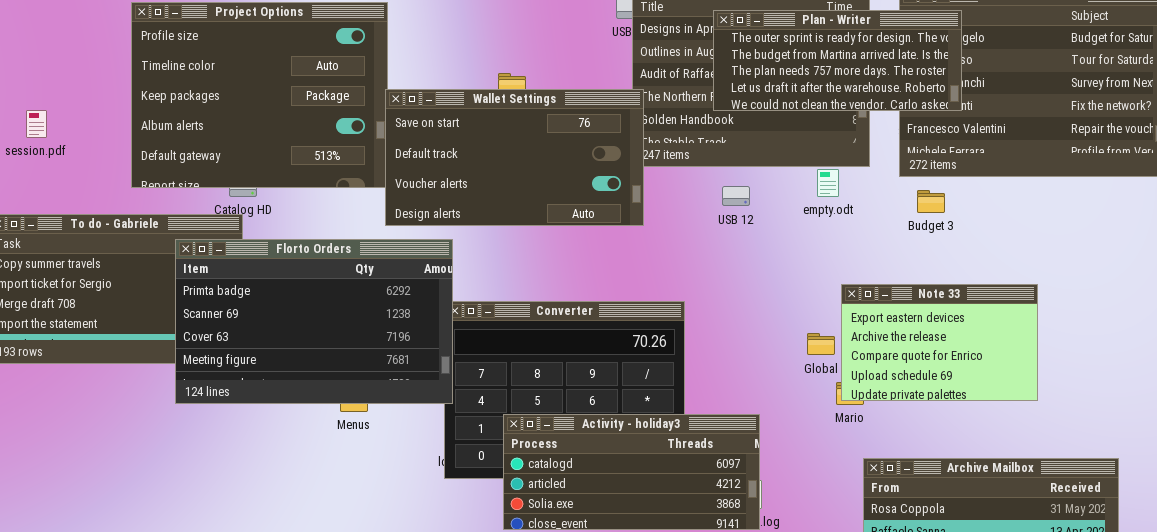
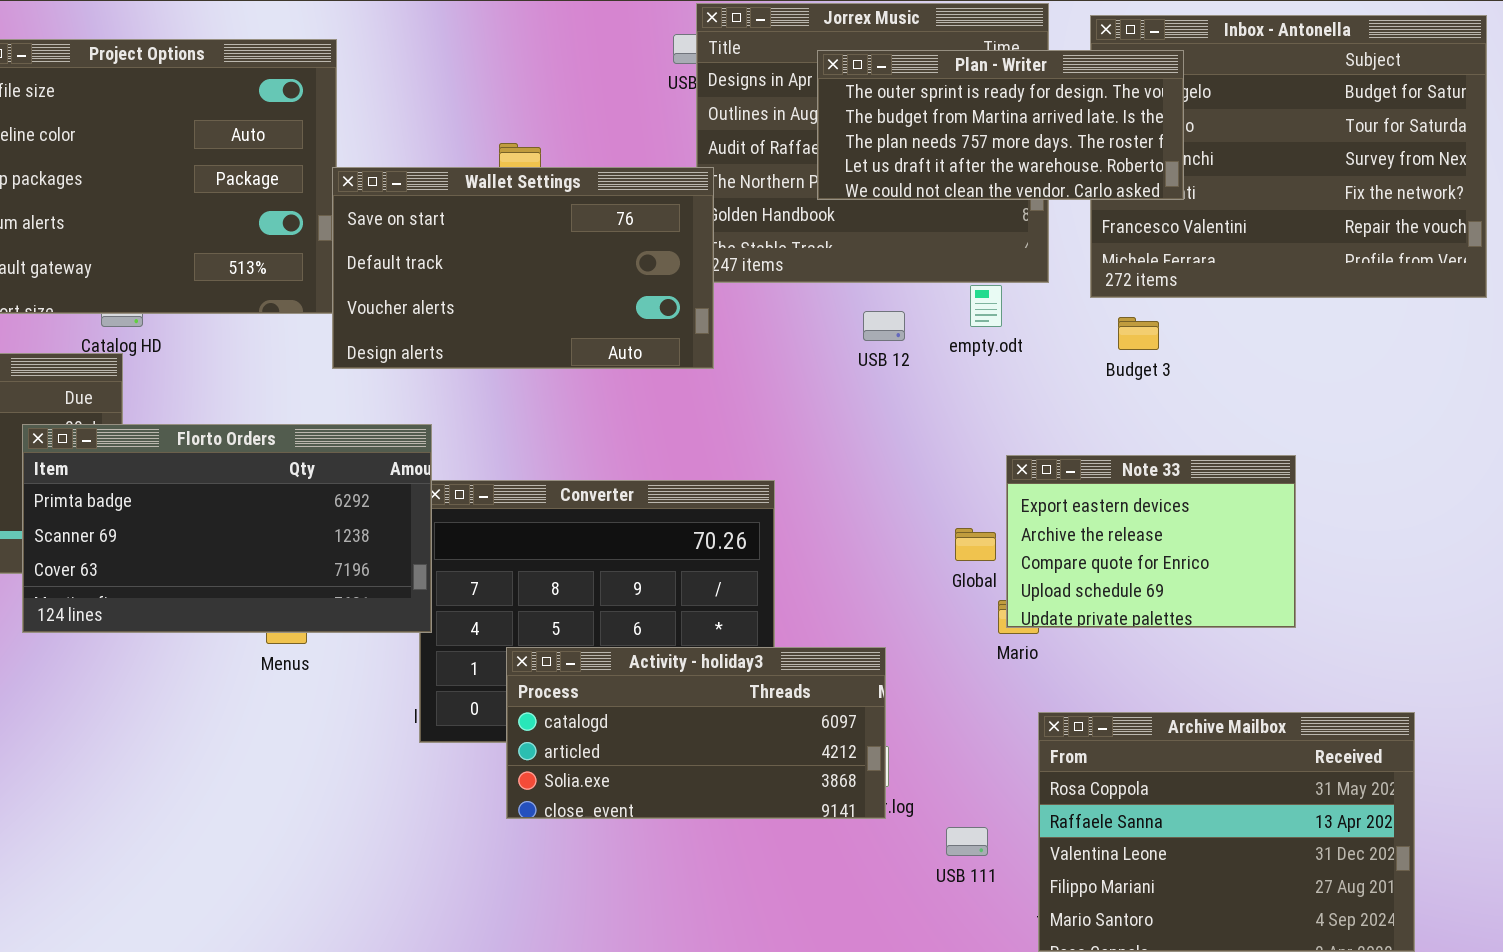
USB 12: [722,186,750,206] -> [863,311,905,341], moved
Florto Orders: [175,239,453,404] -> [22,424,432,633], resized

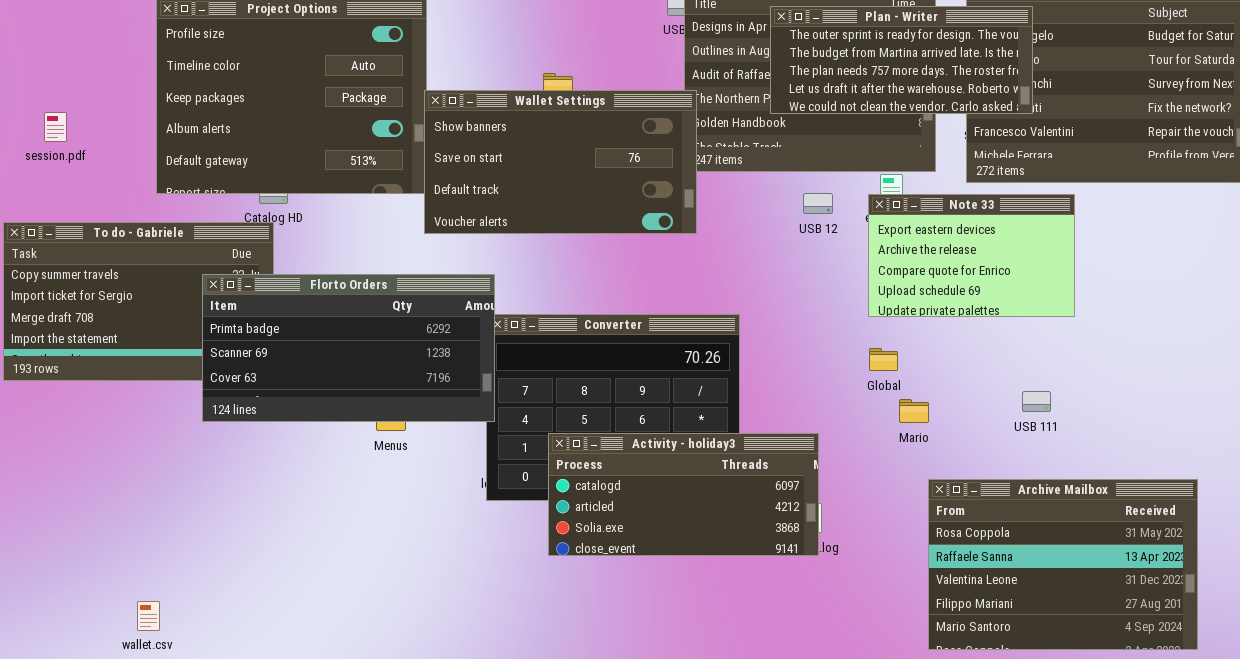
Wallet Settings: [332,167,714,369] -> [424,90,697,234], scrolled up 1 row
Note 33: [1006,455,1296,628] -> [868,194,1075,317], moved
USB 111: [946,827,988,856] -> [1022,391,1051,412], moved

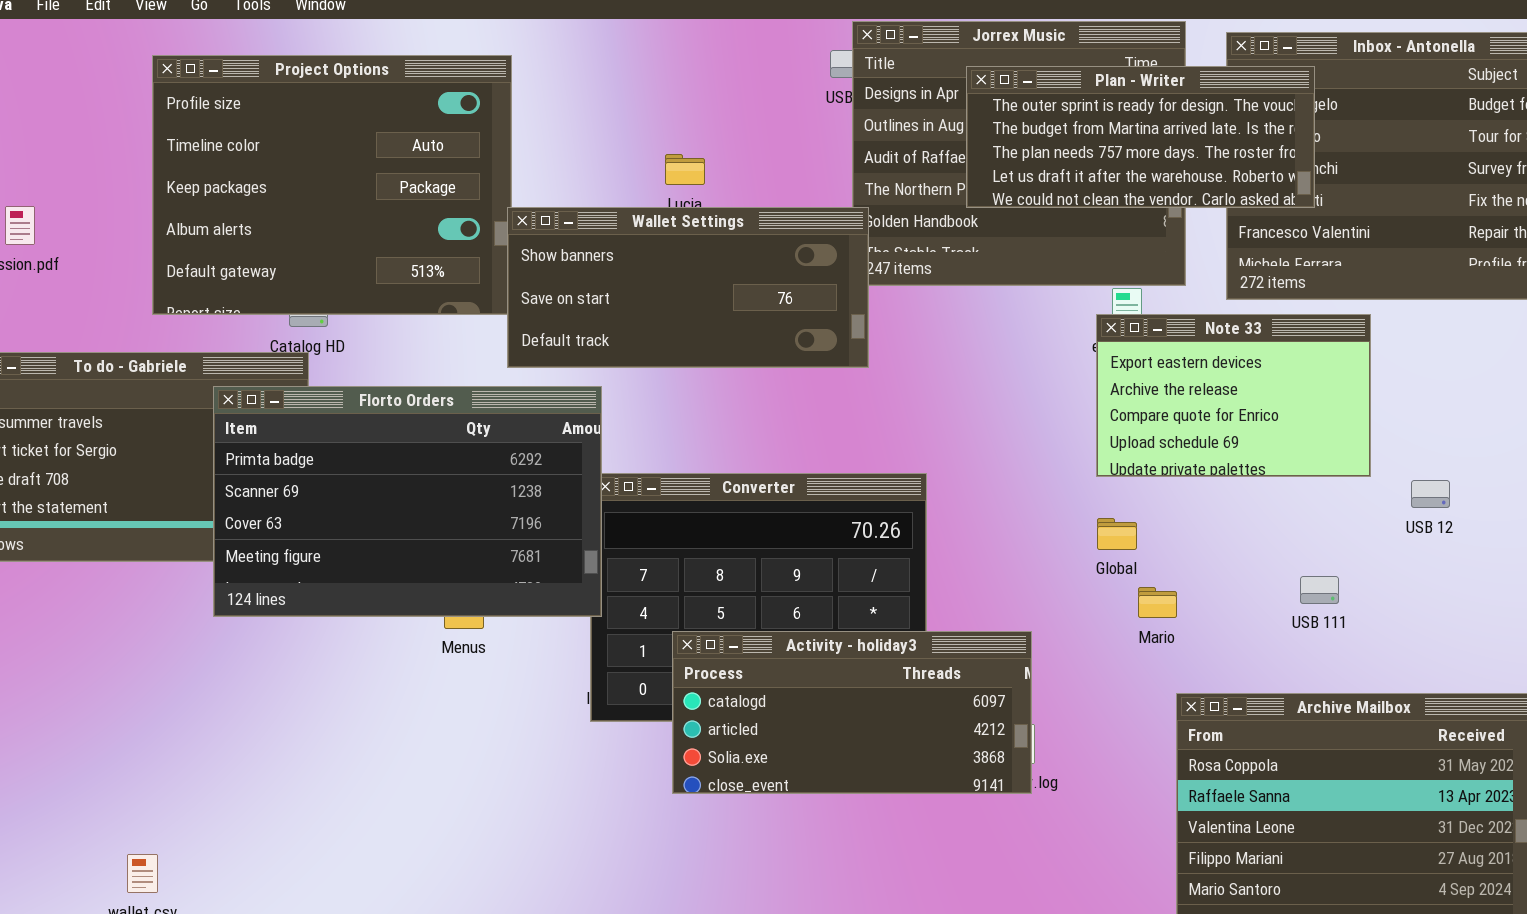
Wallet Settings: [424,90,697,234] -> [507,207,869,368], resized
USB 12: [803,193,833,214] -> [1411,480,1450,508], moved
Florto Orders: [202,274,495,422] -> [213,386,602,617], resized

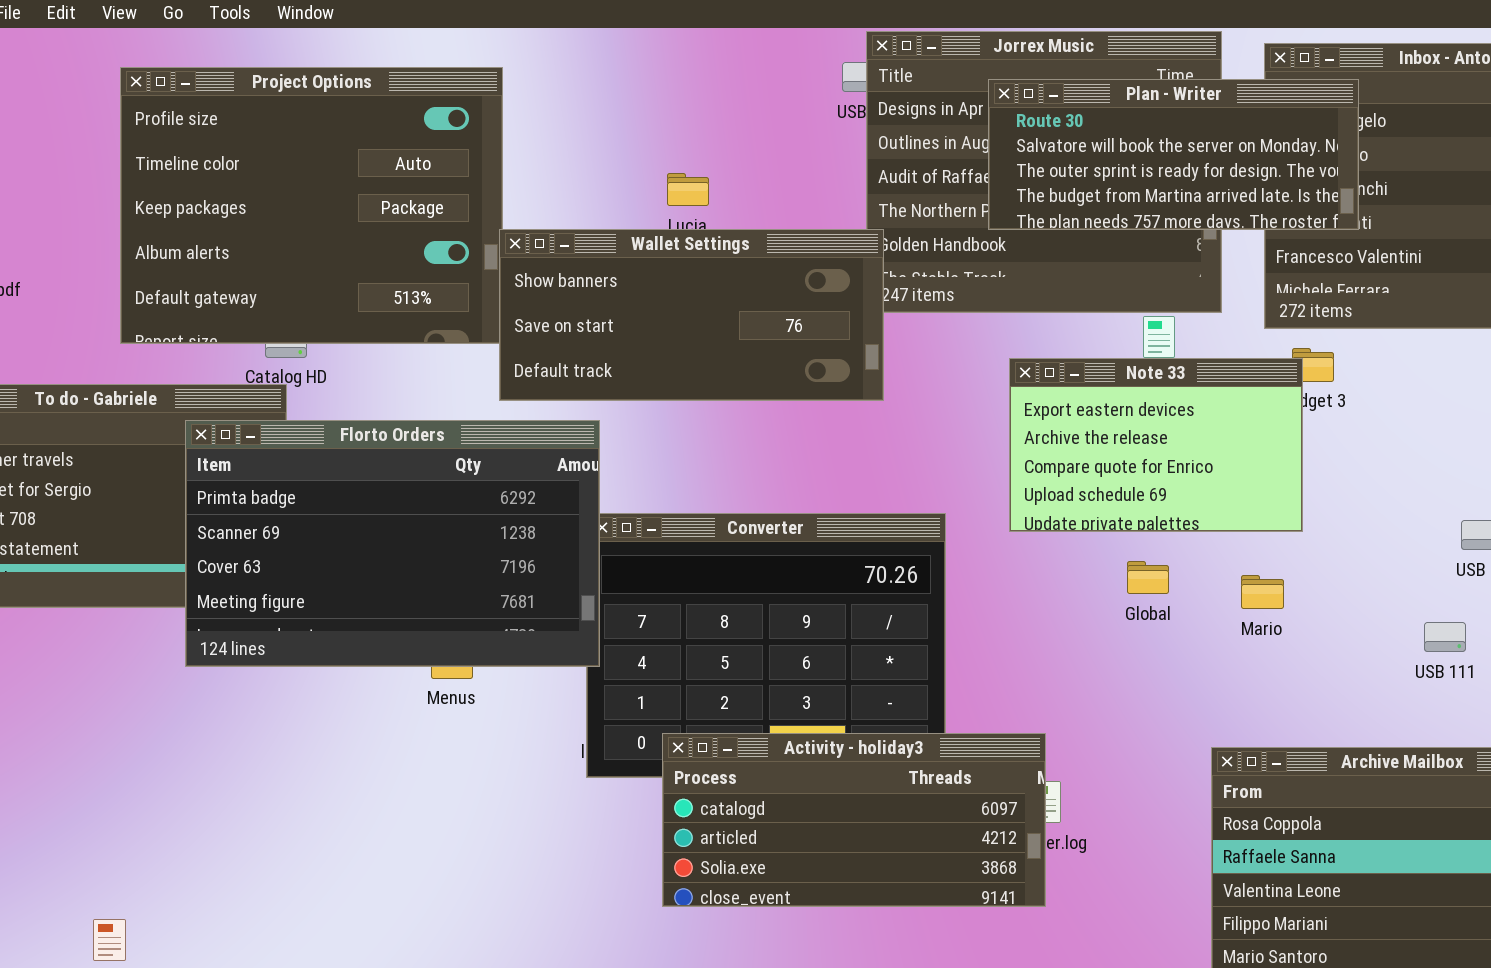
Plan - Writer: [966,66,1315,208] -> [988,79,1359,230], scrolled up 2 rows
Note 33: [1096,314,1371,477] -> [1009,358,1303,532], moved
USB 111: [1300,576,1339,604] -> [1424,622,1466,652], moved
Mario: [1138,587,1177,618] -> [1241,575,1284,609], moved
Activity - holiday3: [672,631,1032,794] -> [662,733,1046,907], moved

